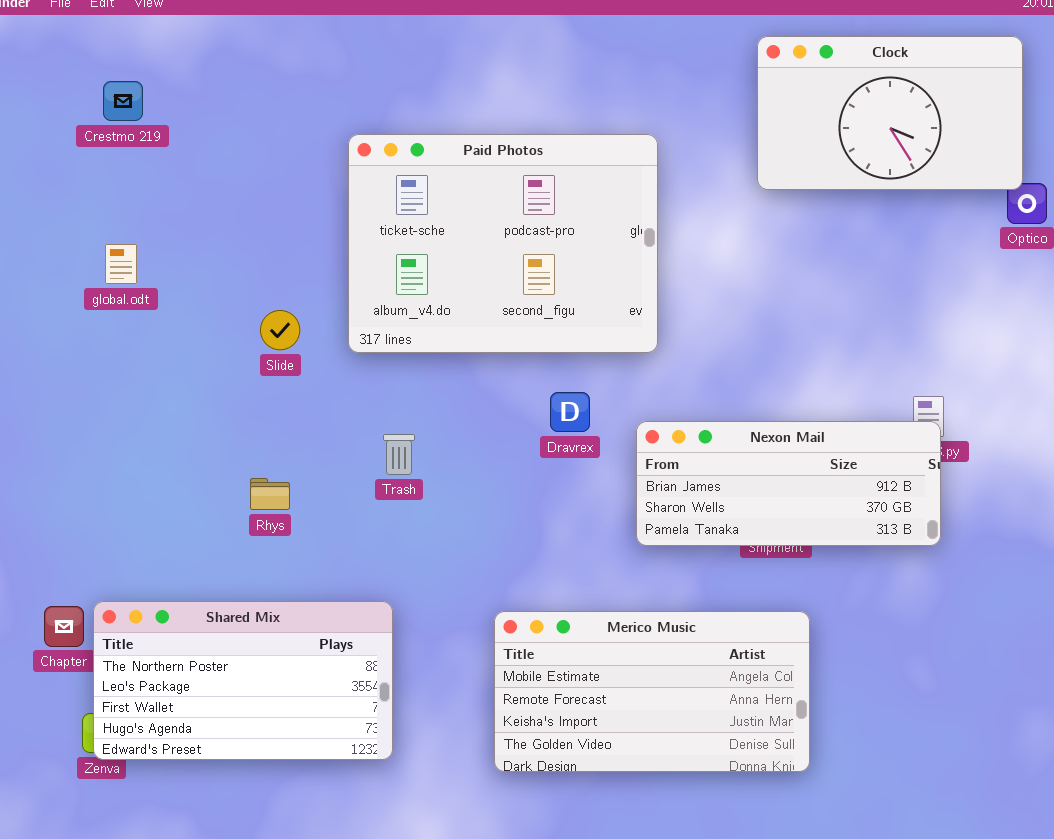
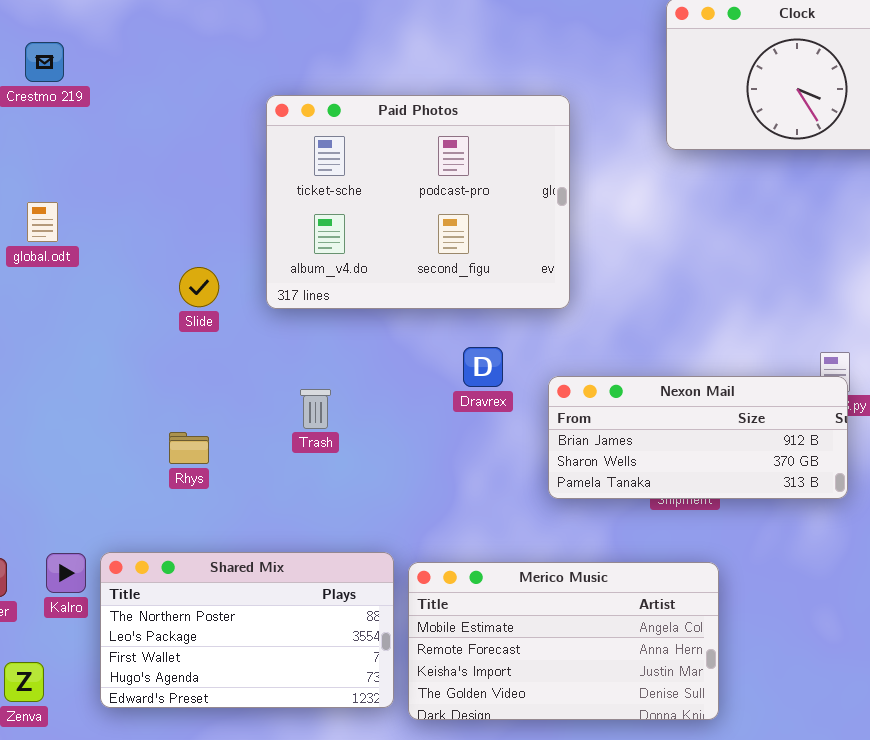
Shared Mix: [93,601,393,760] -> [100,552,394,708], moved

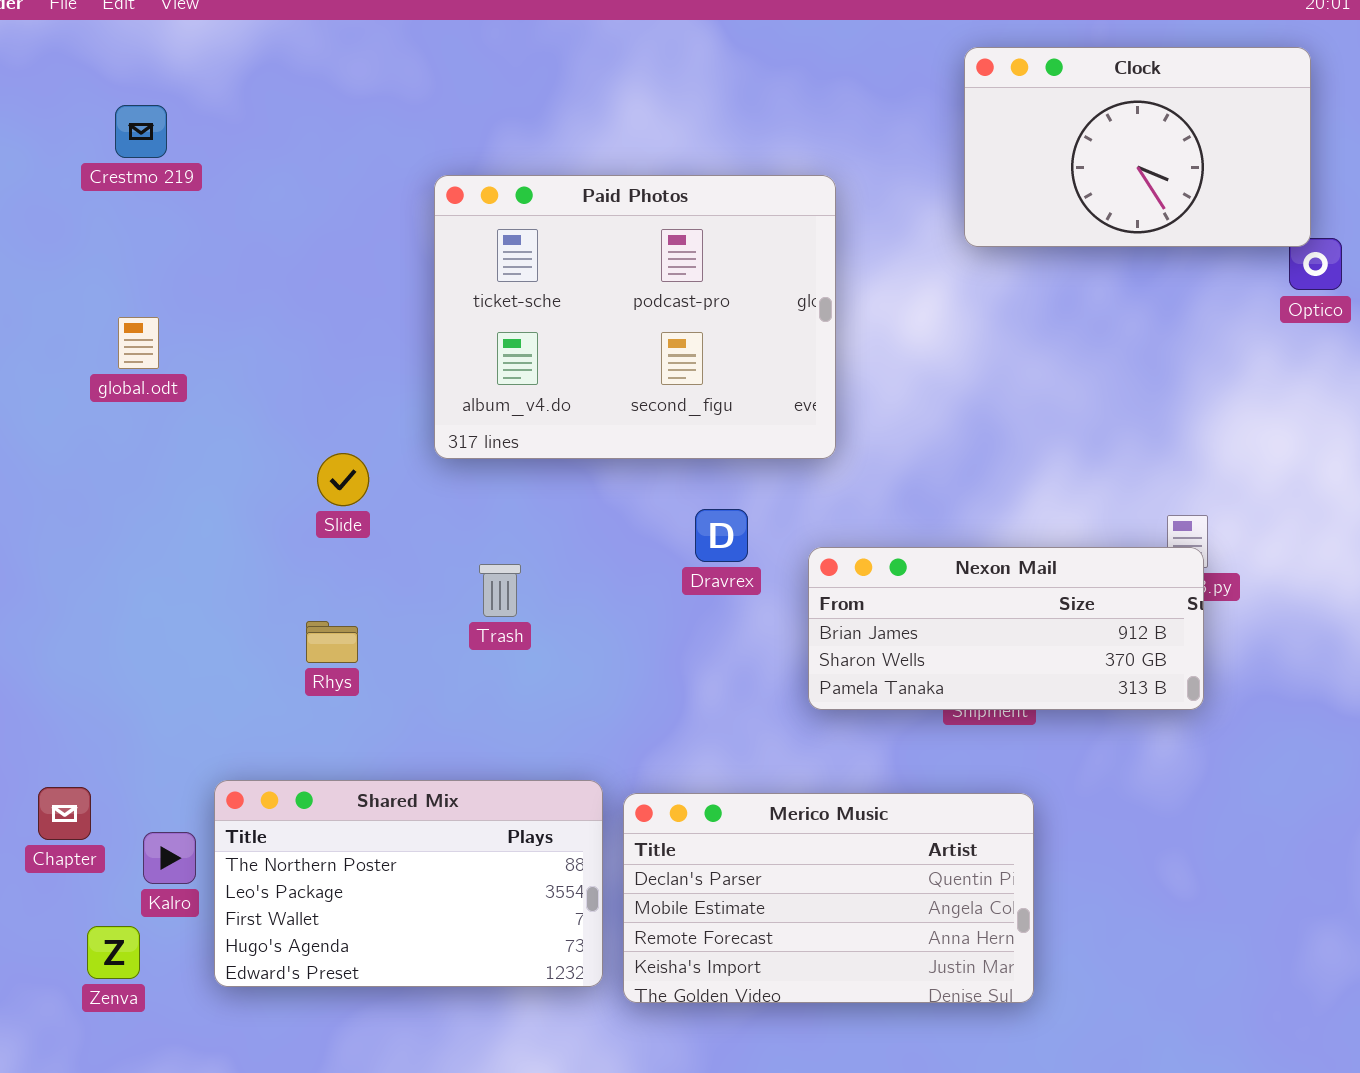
Slide: [179,267,219,307] -> [317,453,369,506], moved
Kalro: [46,553,86,593] -> [143,832,196,884], moved
Merico Music: [408,562,719,720] -> [623,793,1034,1003], scrolled up 1 row

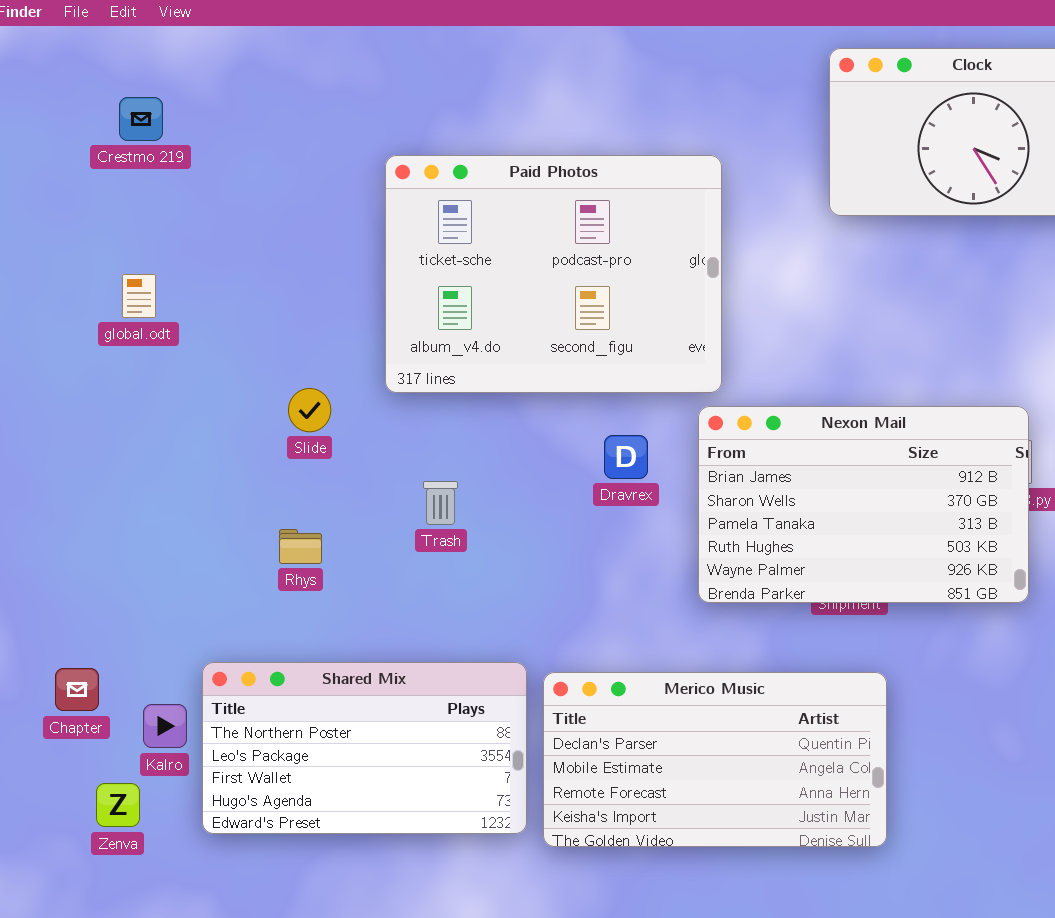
Nexon Mail: [808,547,1204,710] -> [698,406,1029,603], resized

